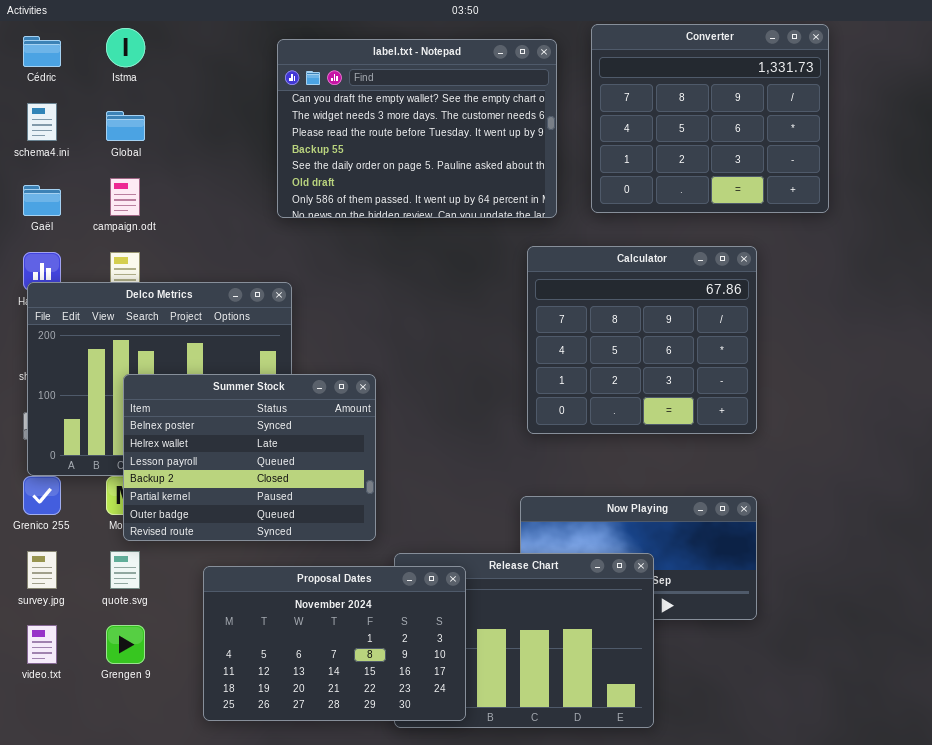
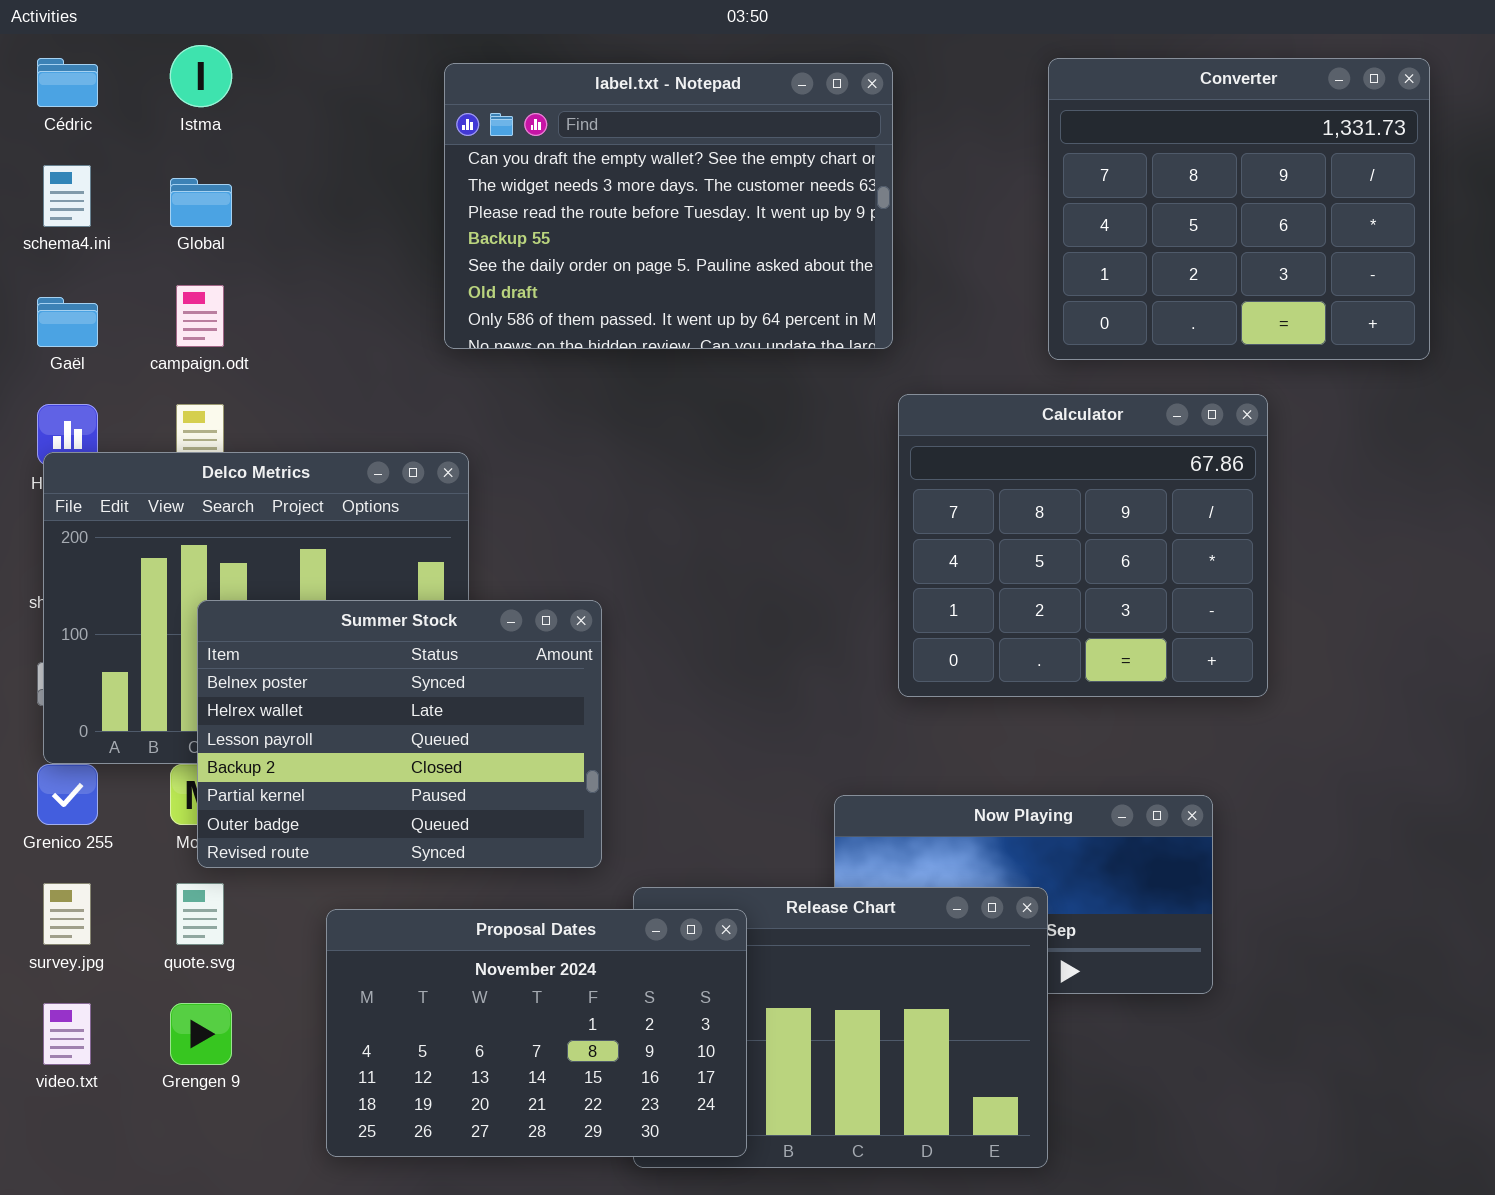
Converter: [591,24,829,213] -> [1048,58,1430,360], moved
Calculator: [527,246,757,434] -> [898,394,1268,697], moved

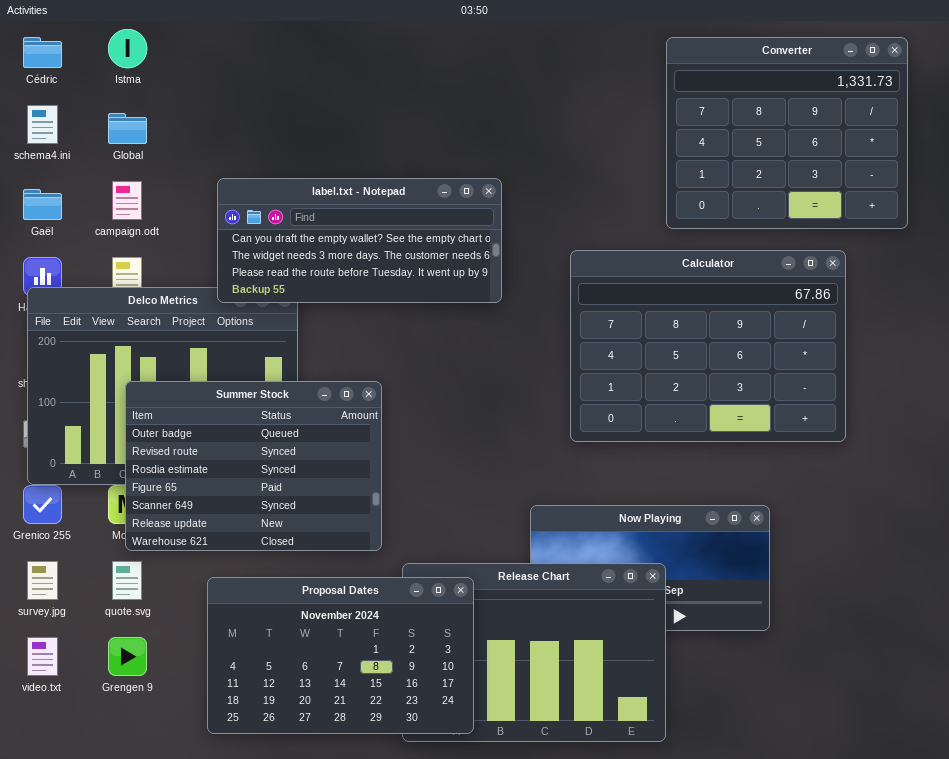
label.txt - Notepad: [444,63,893,349] -> [217,178,502,303], moved, resized
Calculator: [898,394,1268,697] -> [570,250,846,442], resized
Summer Stock: [197,600,602,868] -> [125,381,382,551], scrolled down 5 rows

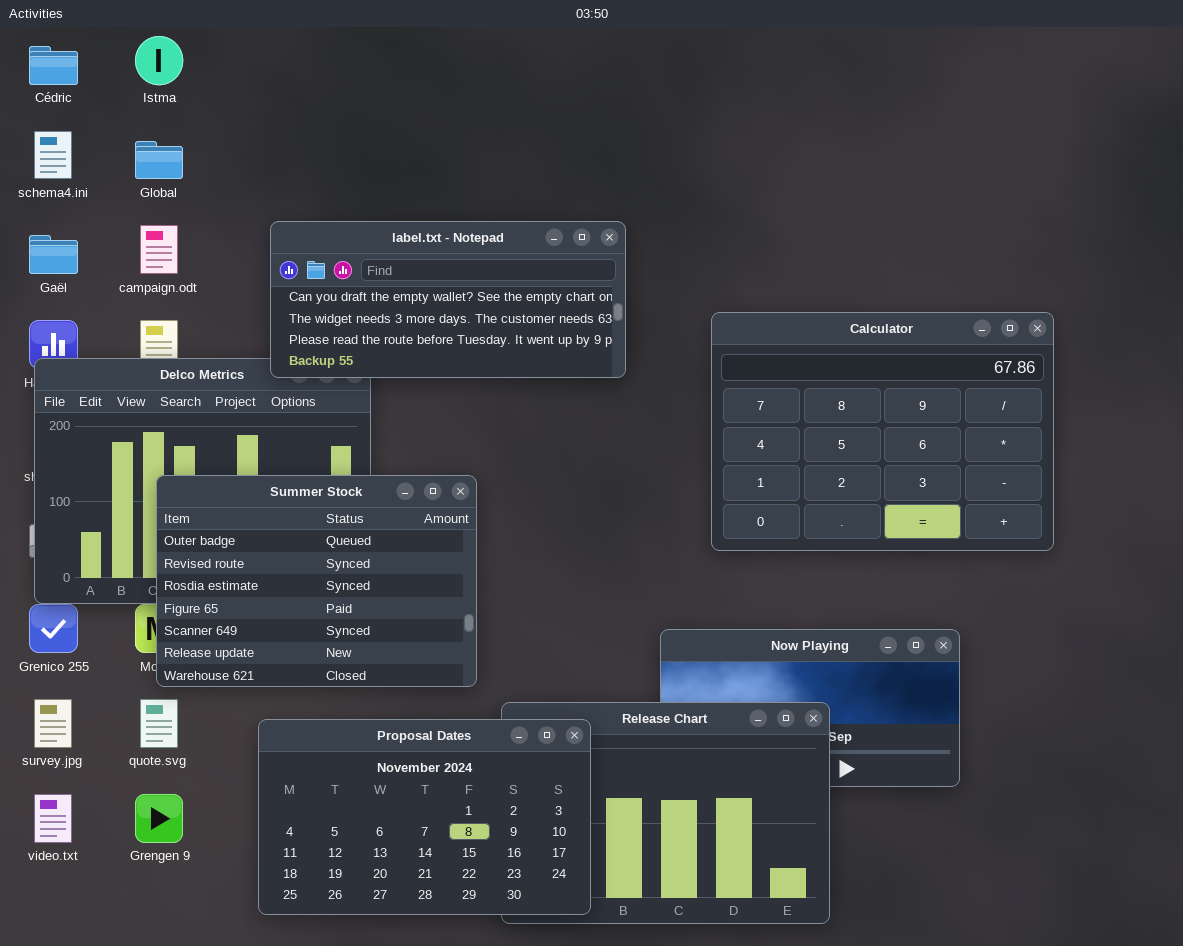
Converter: [666,37,908,229] -> none, closed

